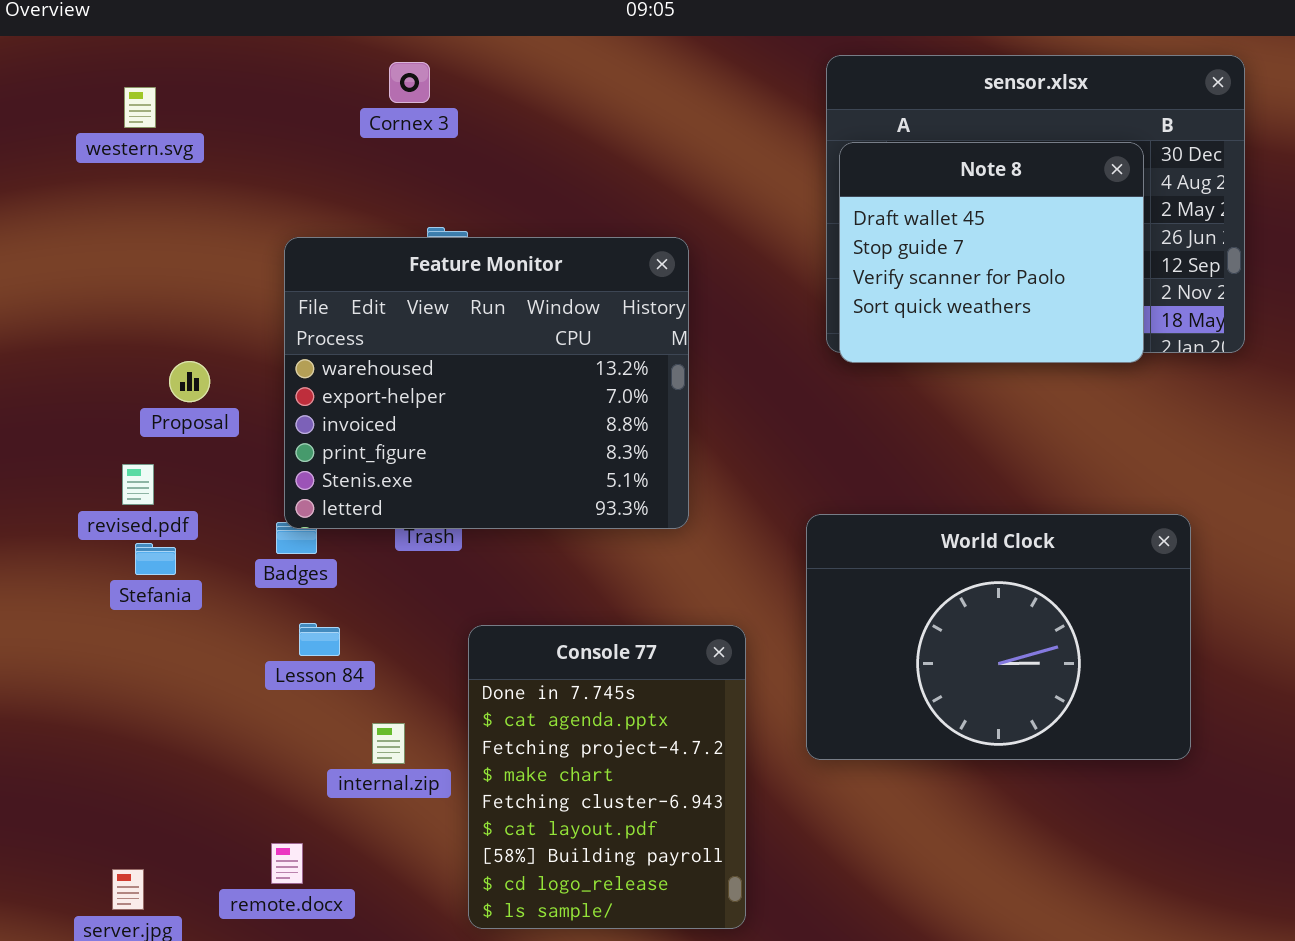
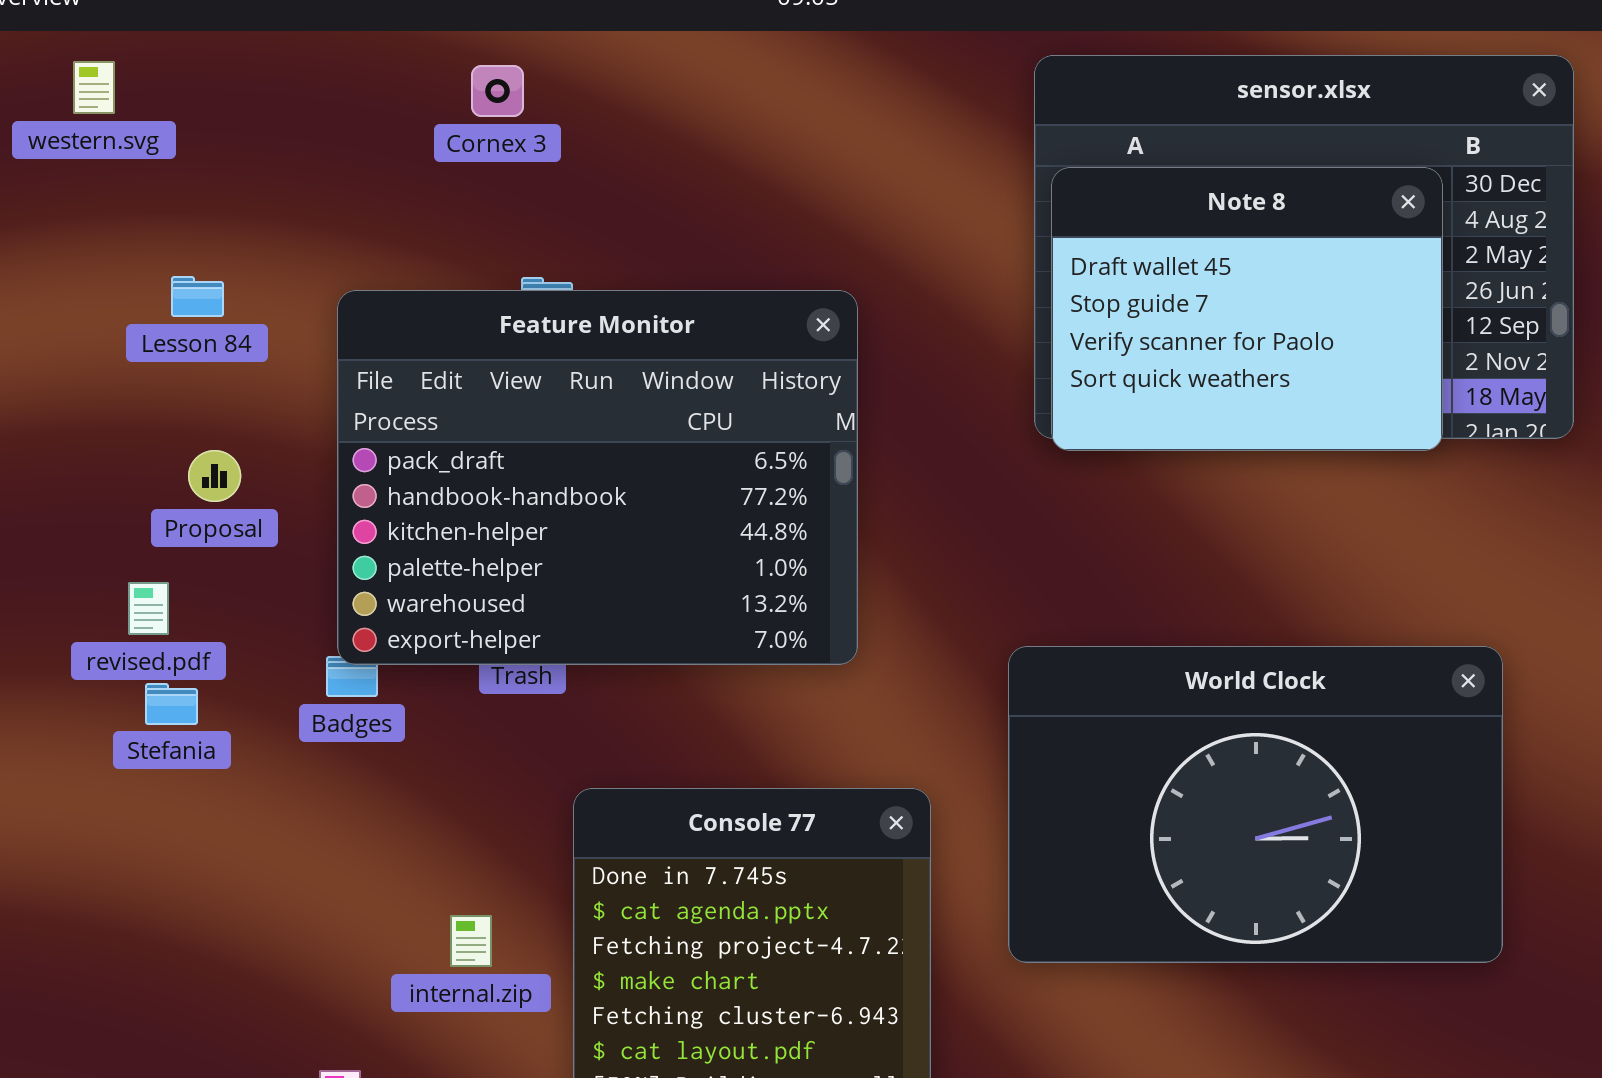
western.svg: [124,87,156,128] -> [73,61,115,114], moved
Feature Monitor: [284,237,689,529] -> [337,290,858,665], scrolled up 4 rows
Lesson 84: [299,623,340,656] -> [171,276,224,317], moved

